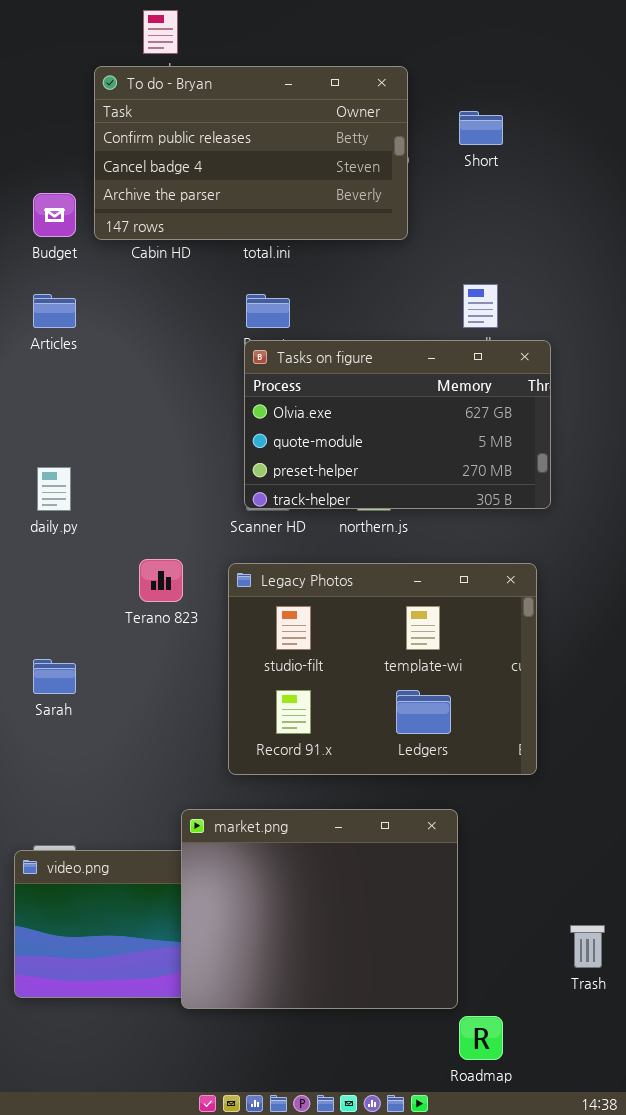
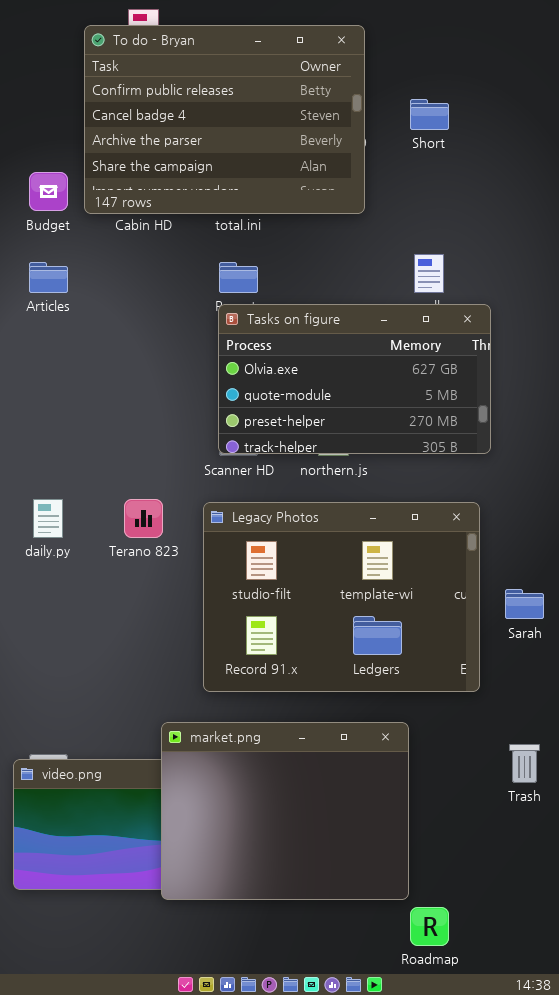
To do - Bryan: [94,66,408,240] -> [84,25,365,214], resized
daily.py: [37,467,71,511] -> [33,499,63,538], moved
Sarah: [33,659,76,694] -> [505,589,544,619], moved
Trash: [570,925,605,968] -> [509,744,540,783], moved

